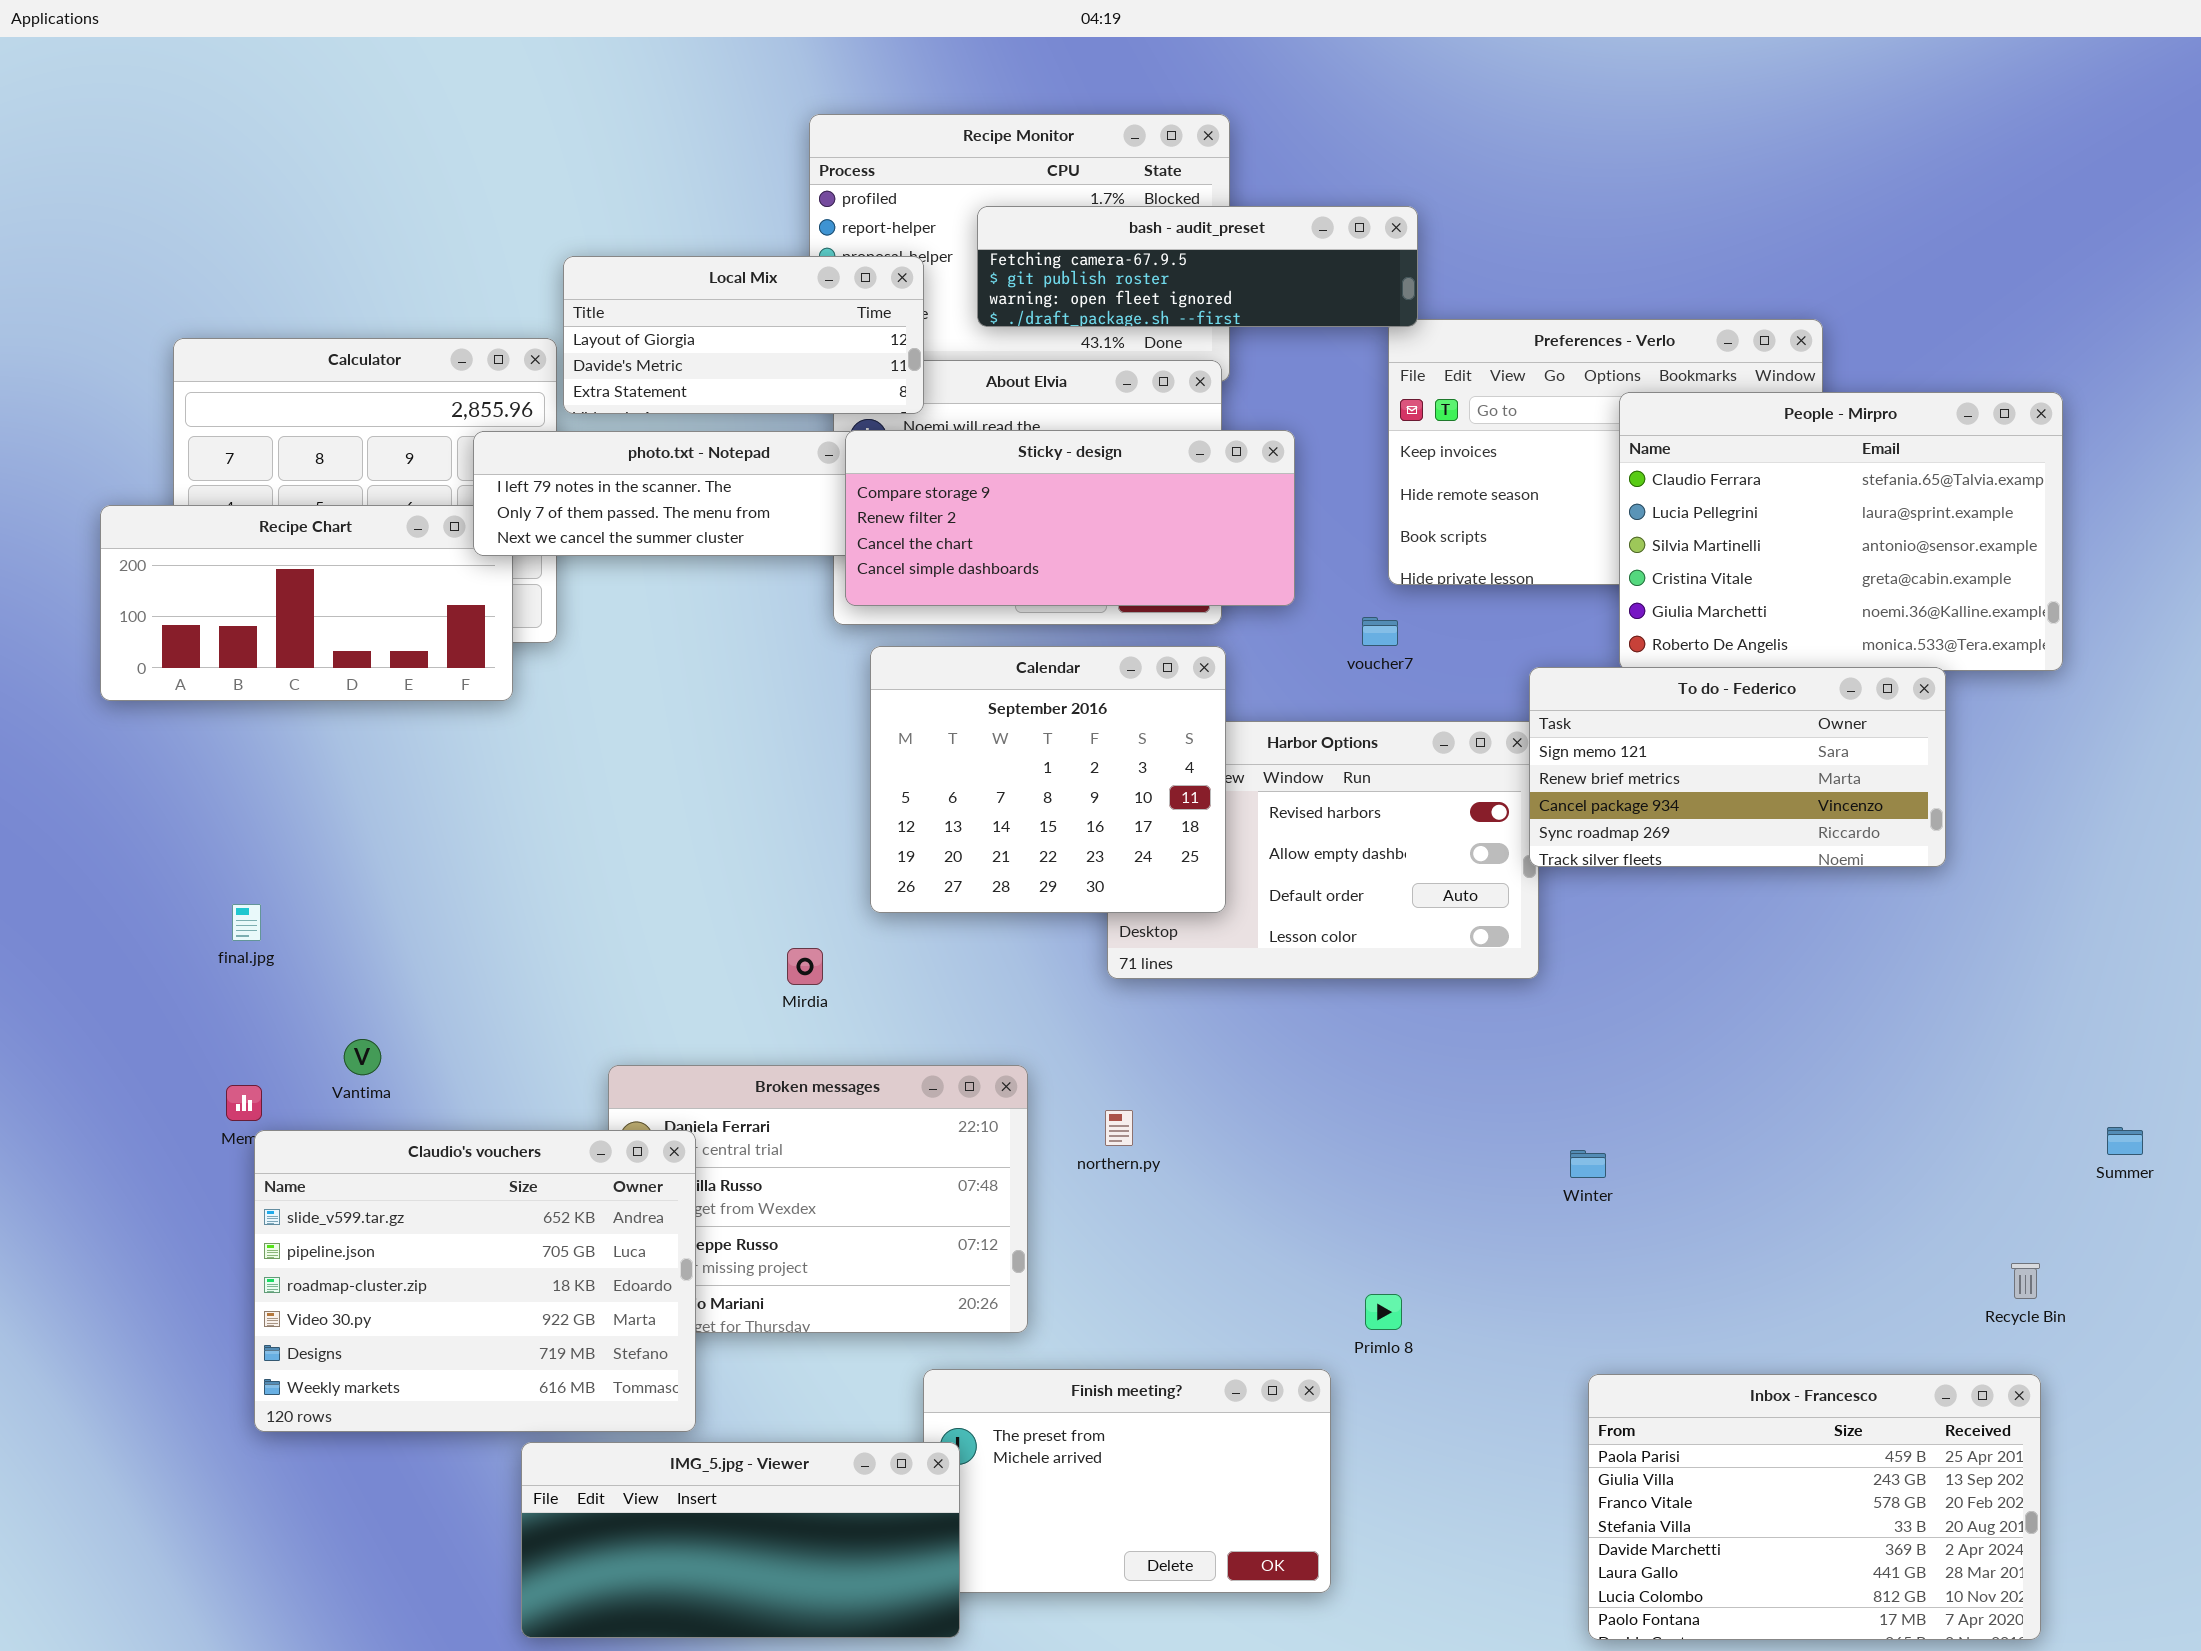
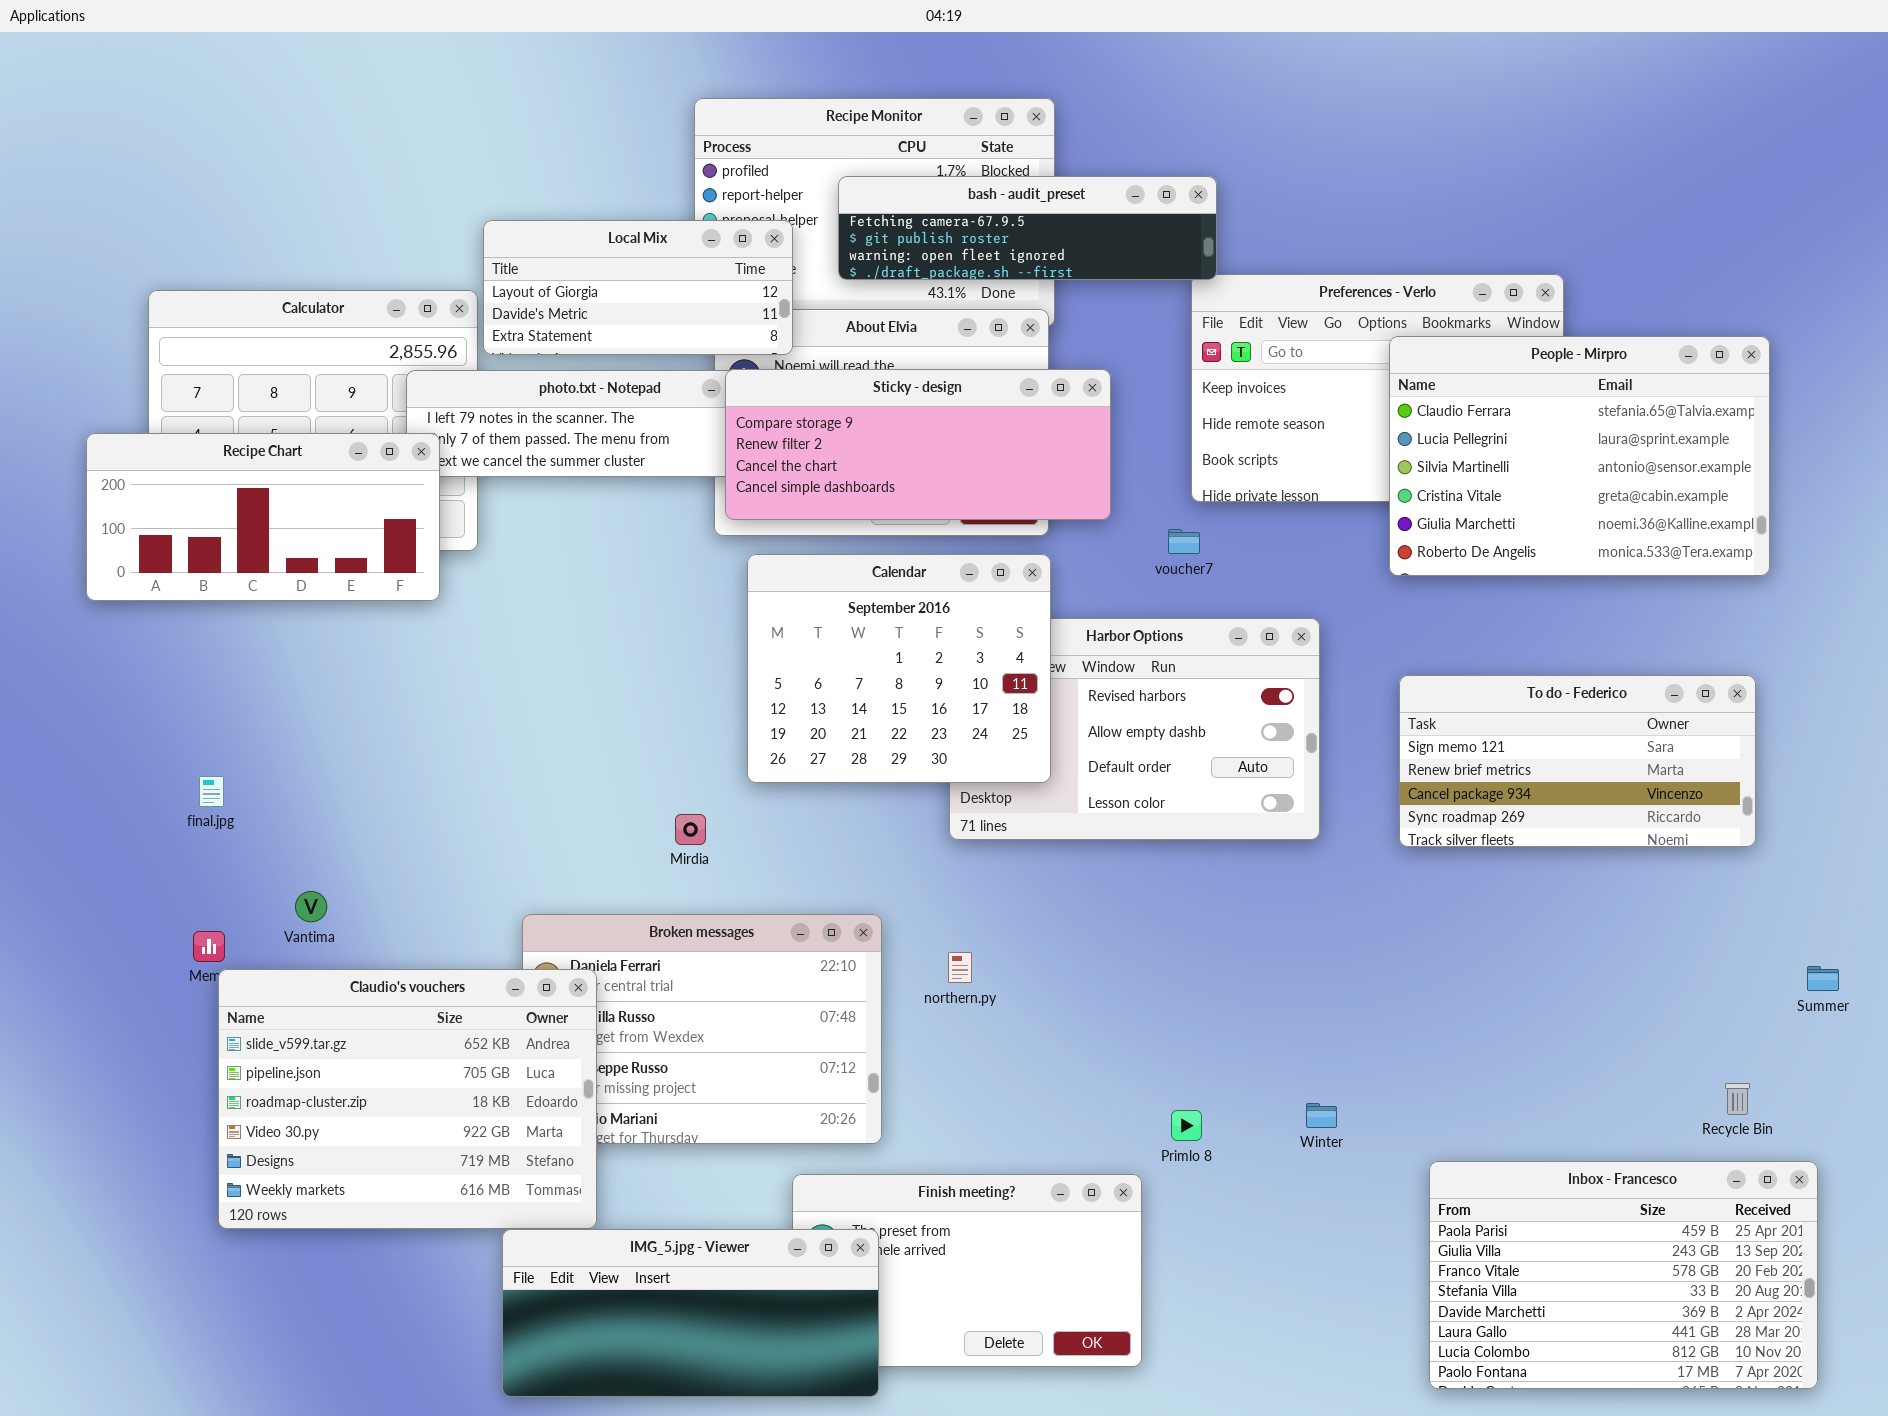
Recipe Chart: [100,505,513,701] -> [86,433,440,601], raised
To do - Federico: [1529,667,1946,867] -> [1399,675,1756,847], moved
Winter: [1570,1150,1606,1178] -> [1306,1103,1337,1128], moved
Inbox - Francesco: [1588,1374,2041,1640] -> [1429,1161,1818,1389], moved
IMG_5.jpg - Viewer: [521,1442,960,1638] -> [502,1229,879,1397], moved

